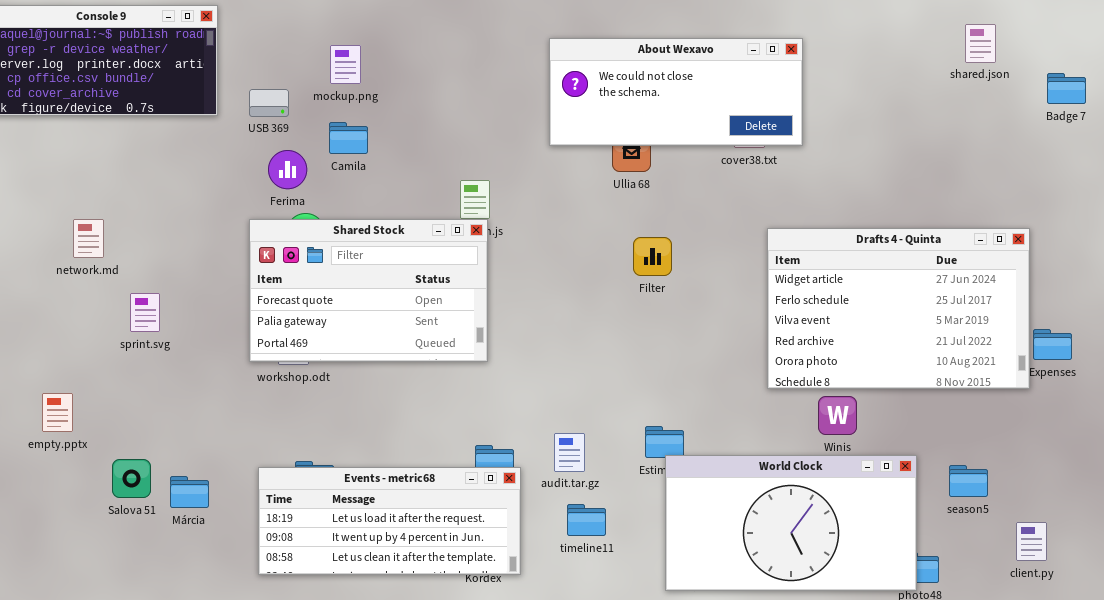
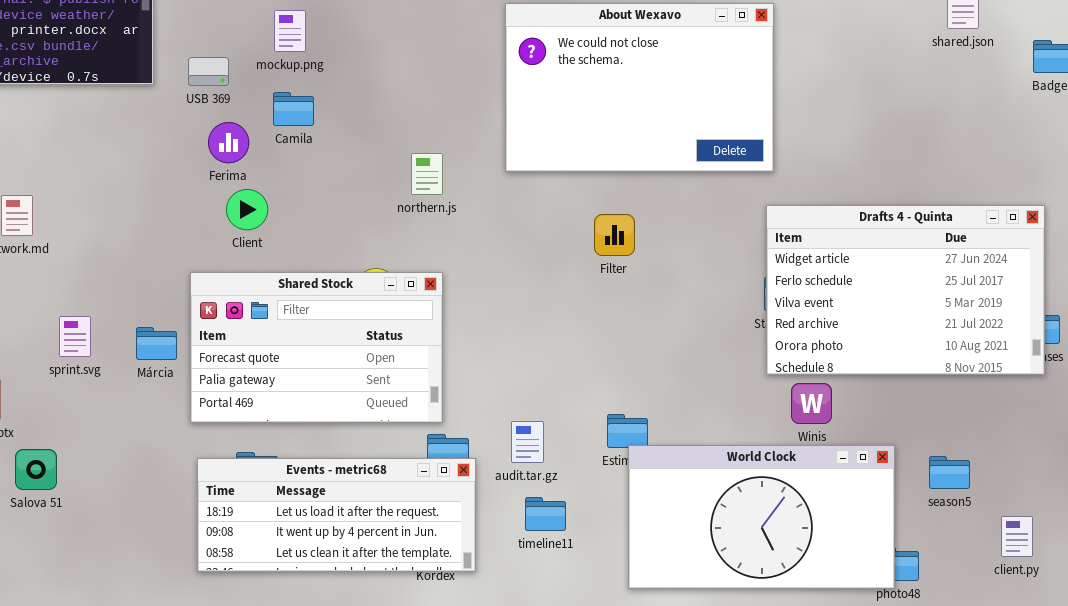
About Wexavo: [549,38,803,146] -> [505,3,774,172], resized
Shared Stock: [249,219,488,362] -> [190,272,443,423], moved
Drafts 4 - Quinta: [767,228,1030,389] -> [766,205,1045,375], moved
sprint.svg: [130,293,160,332] -> [59,316,91,357], moved
Salova 51: [112,459,151,498] -> [15,449,57,490], moved
Márcia: [170,476,209,508] -> [136,327,177,360], moved

